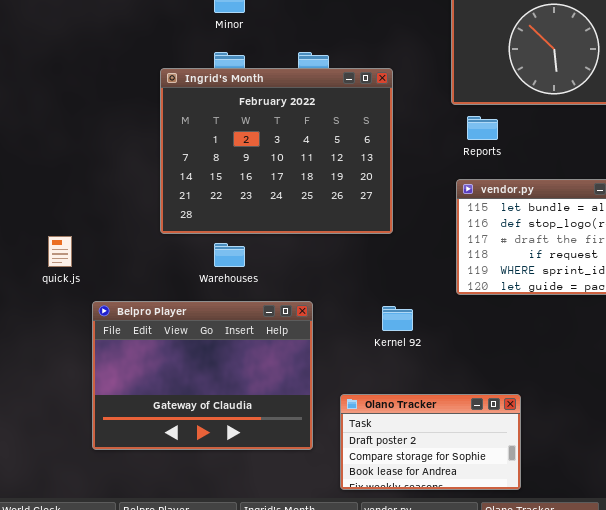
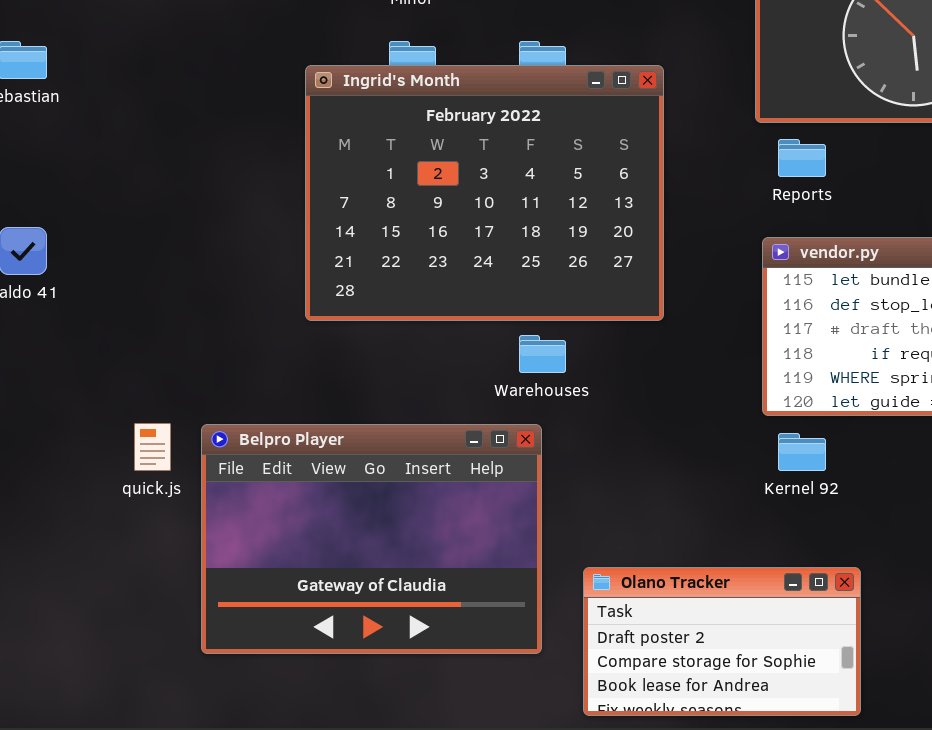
quick.js: [48,236,72,267] -> [134,423,171,471], moved
Warehouses: [214,243,245,267] -> [519,335,566,373], moved
Kernel 92: [382,306,413,331] -> [778,433,826,471], moved

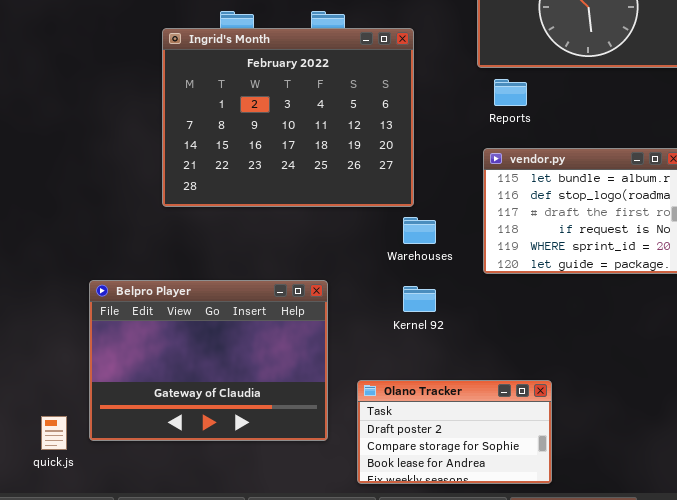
Warehouses: [519,335,566,373] -> [403,217,436,244], moved
quick.js: [134,423,171,471] -> [41,416,67,450], moved
Kernel 92: [778,433,826,471] -> [403,286,436,312], moved

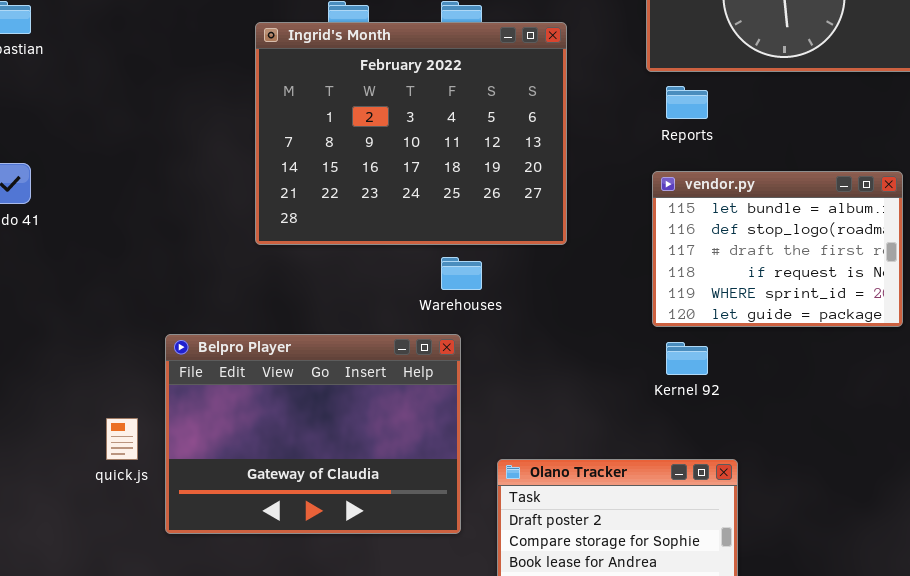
Warehouses: [403,217,436,244] -> [441,257,482,290], moved
Kernel 92: [403,286,436,312] -> [666,342,708,375], moved
quick.js: [41,416,67,450] -> [106,418,138,460], moved

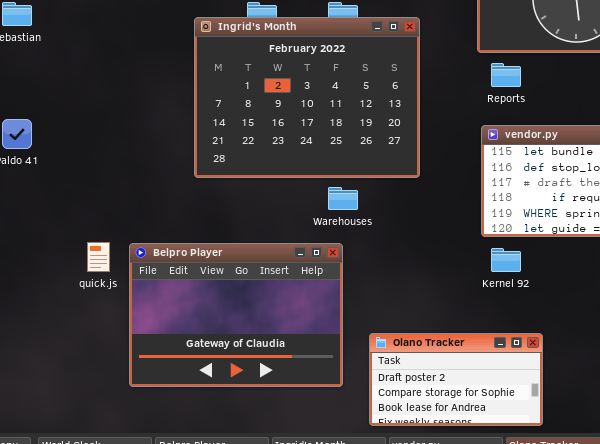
quick.js: [106,418,138,460] -> [87,242,110,272], moved

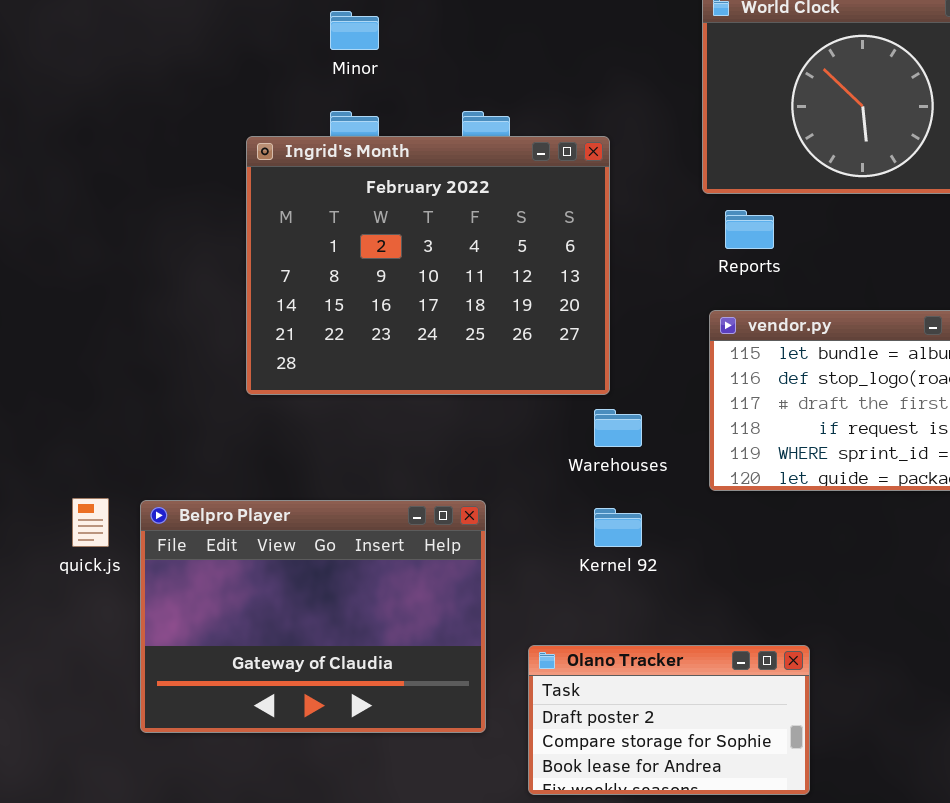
Warehouses: [328,187,358,210] -> [594,409,642,447], moved
Kernel 92: [491,248,521,272] -> [594,508,642,547], moved

